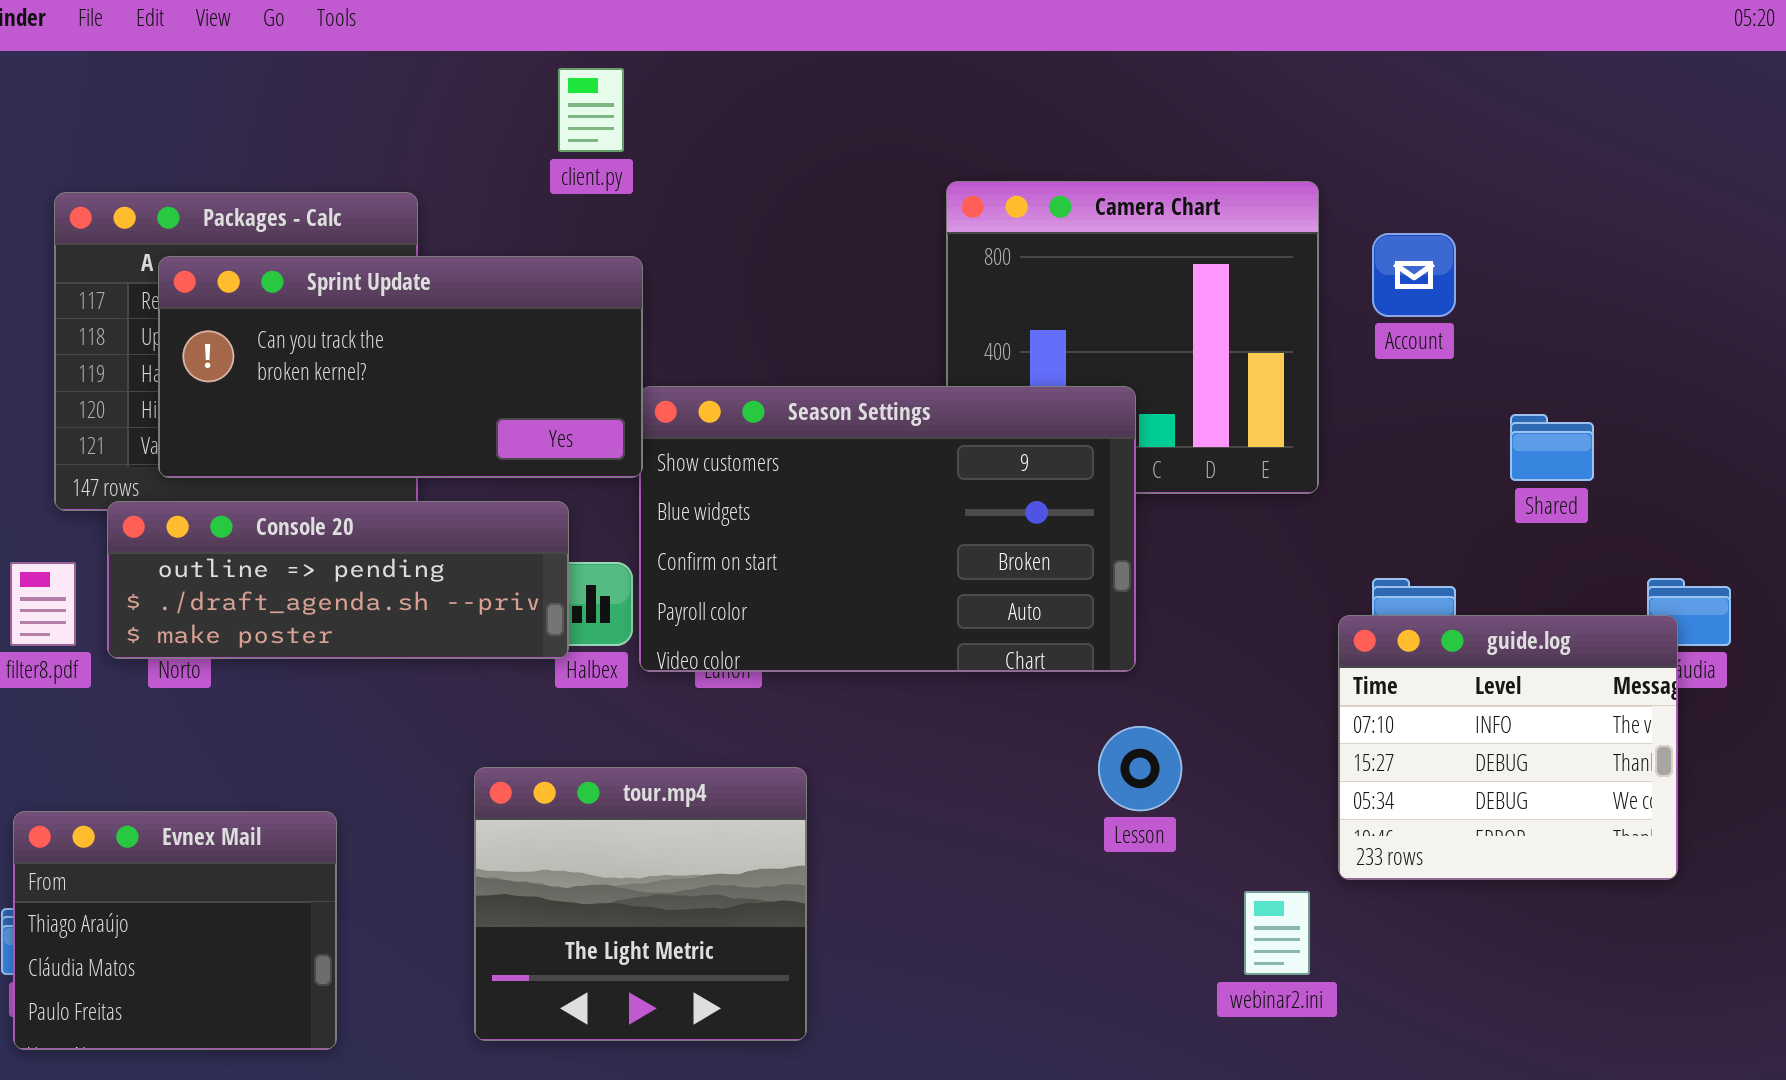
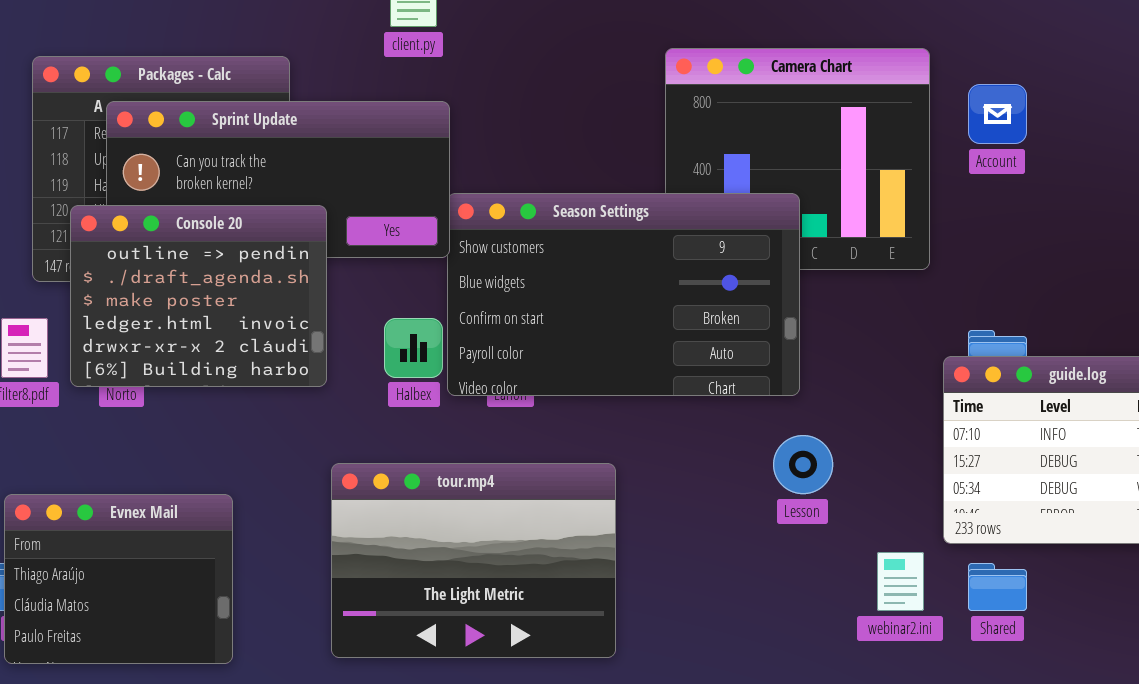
Shared: [1510,414,1594,481] -> [968,563,1027,611], moved
Console 20: [107,501,569,659] -> [70,205,327,387], resized
tour.mp4: [474,767,807,1041] -> [331,463,616,658], resized

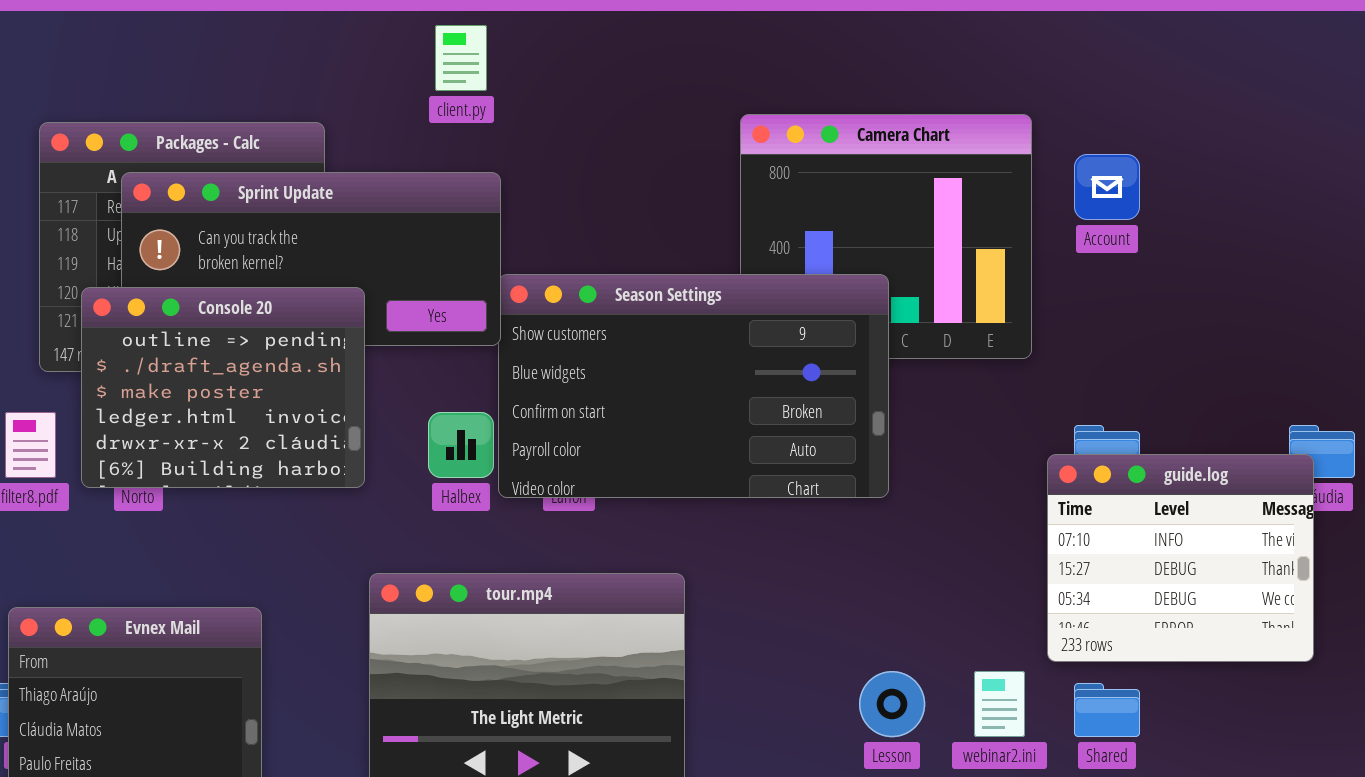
Lesson: [773,435,833,494] -> [859,671,925,737], moved

